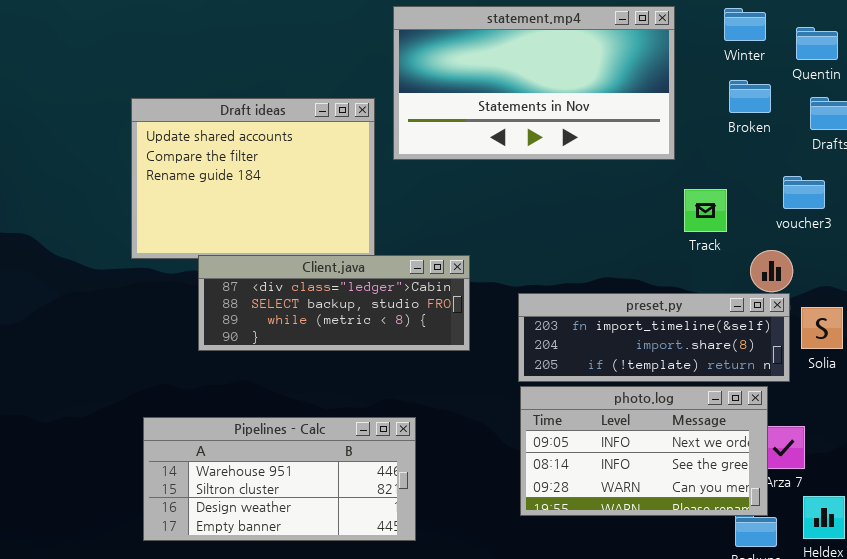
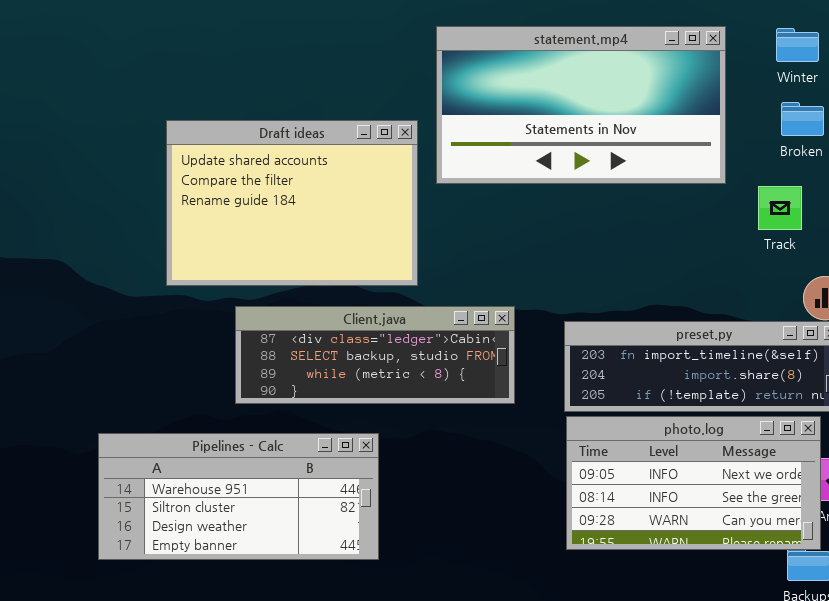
Track: [684,189,727,232] -> [758,186,802,230], moved
Client.java: [198,255,470,351] -> [235,306,515,404], moved
Pipelines - Calc: [143,417,416,541] -> [98,433,379,560], moved

